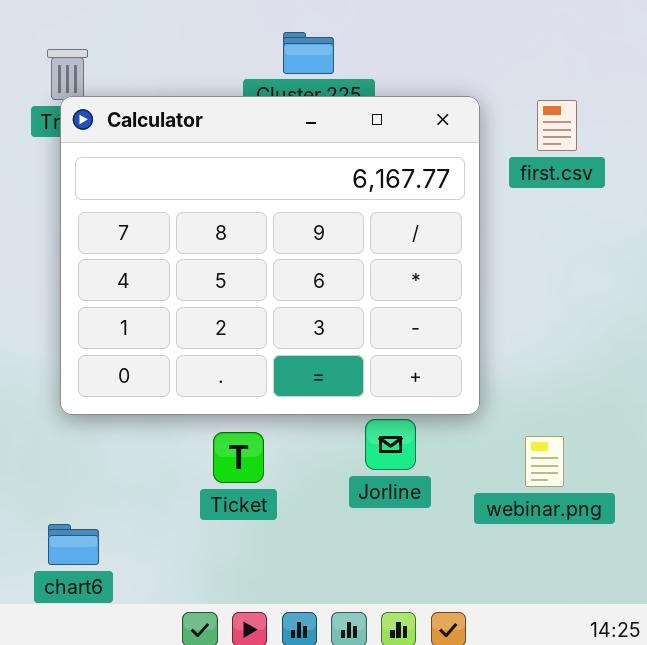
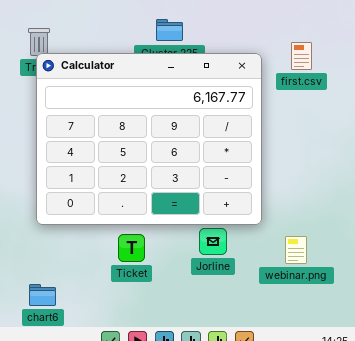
first.csv: [537,100,577,151] -> [291,42,312,70], moved

